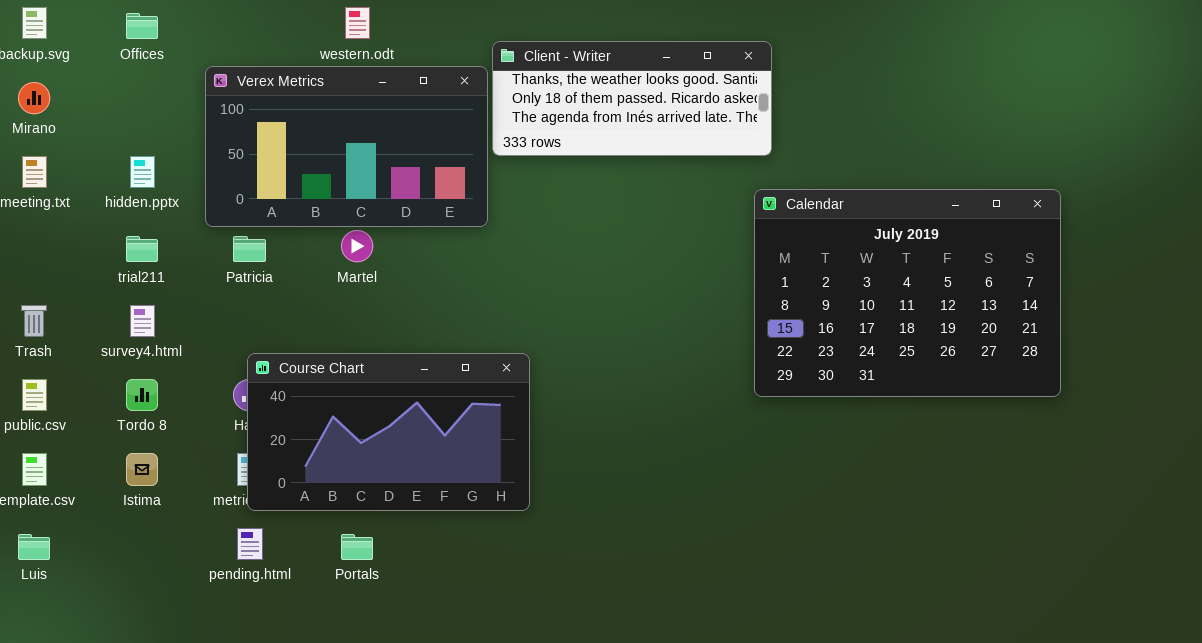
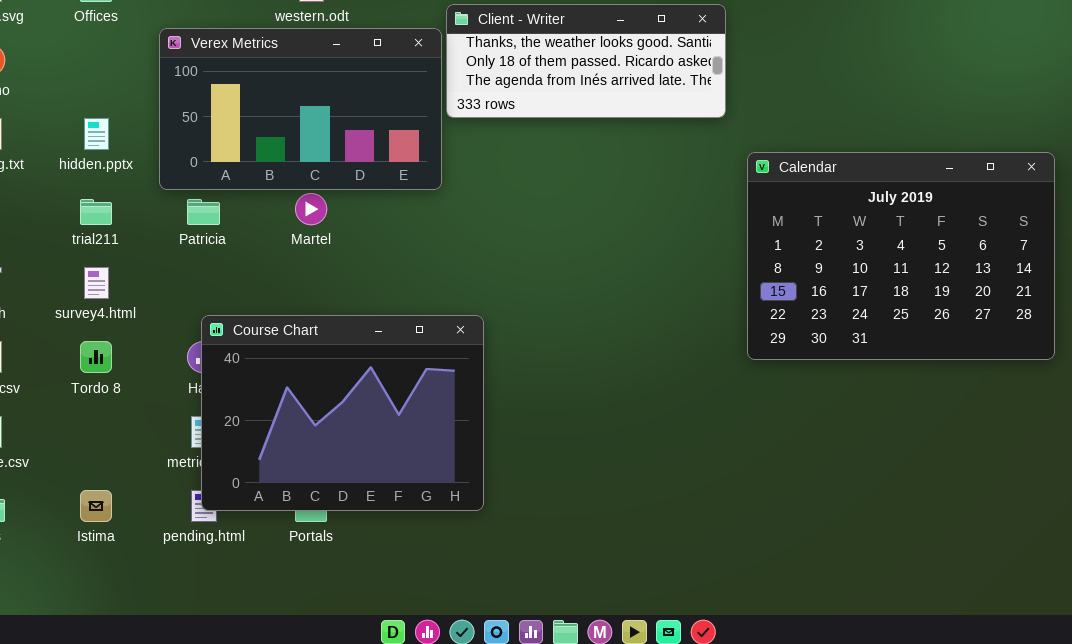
Calendar: [754,189,1061,397] -> [747,152,1055,360], moved
Course Chart: [247,353,530,511] -> [201,315,484,511], resized
Istima: [126,453,158,486] -> [80,490,112,522], moved

